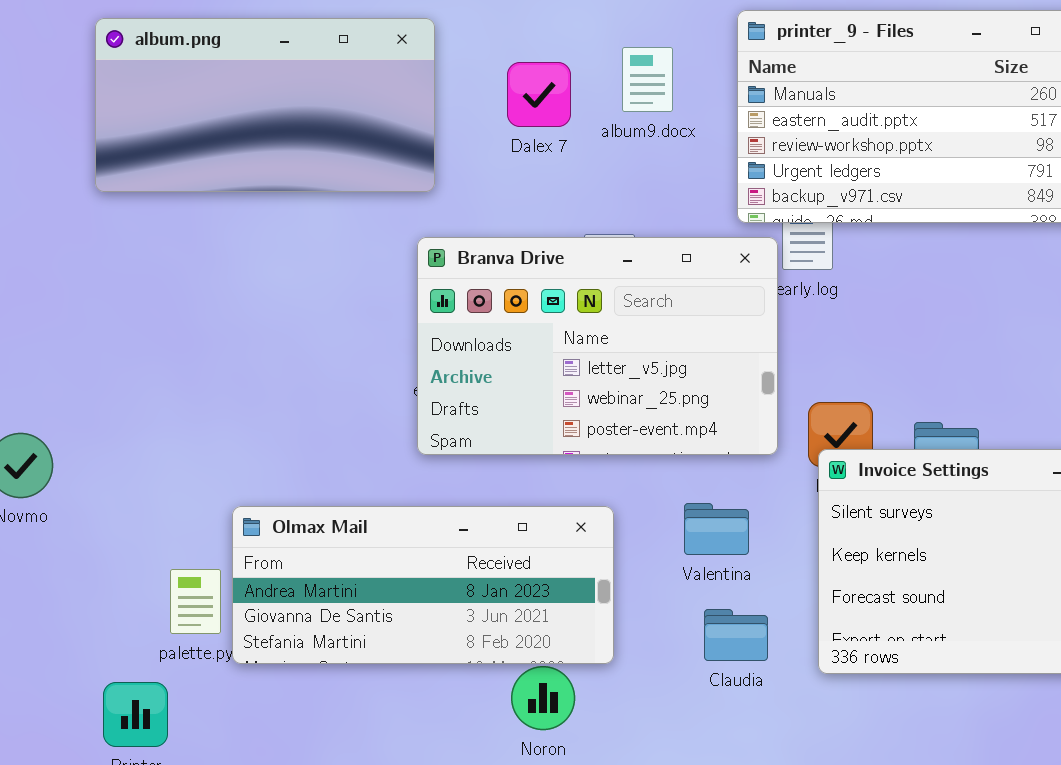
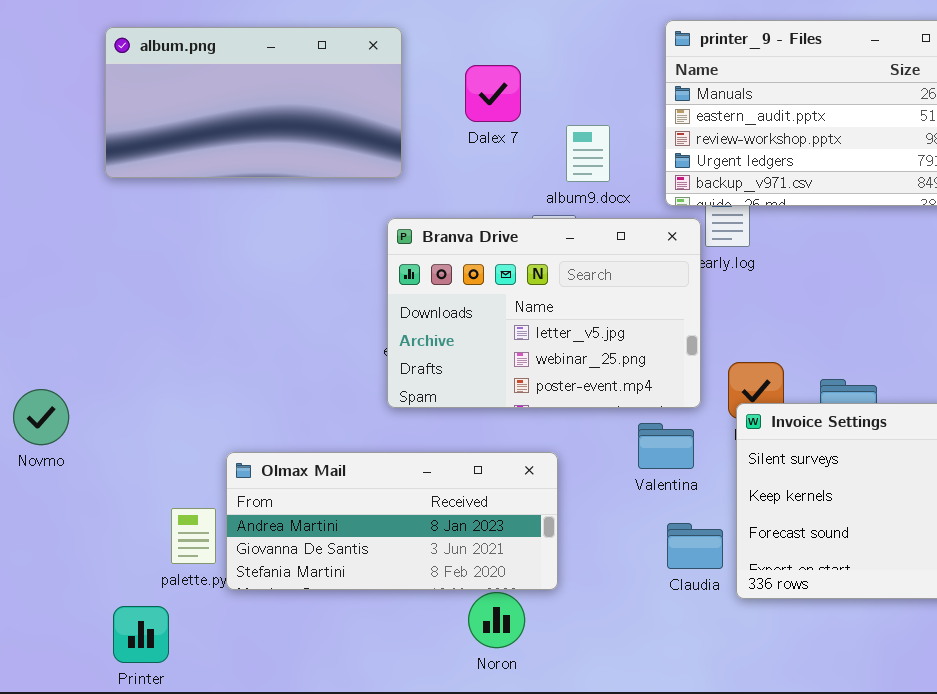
album9.docx: [622,47,673,112] -> [566,125,610,182], moved
Valentina: [684,503,749,555] -> [638,423,694,469], moved
Claudia: [704,609,768,661] -> [667,523,723,569], moved

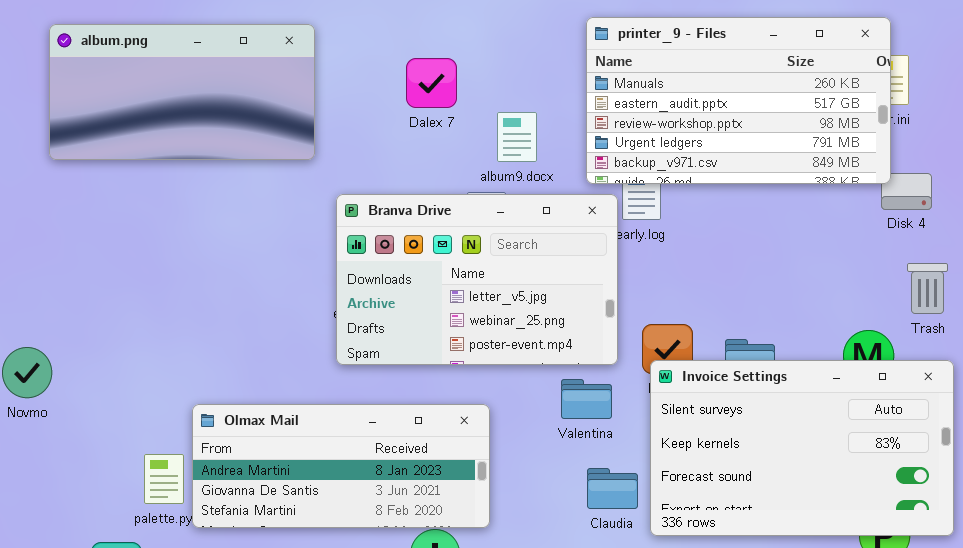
album.png: [105,27,402,178] -> [49,24,315,160], moved

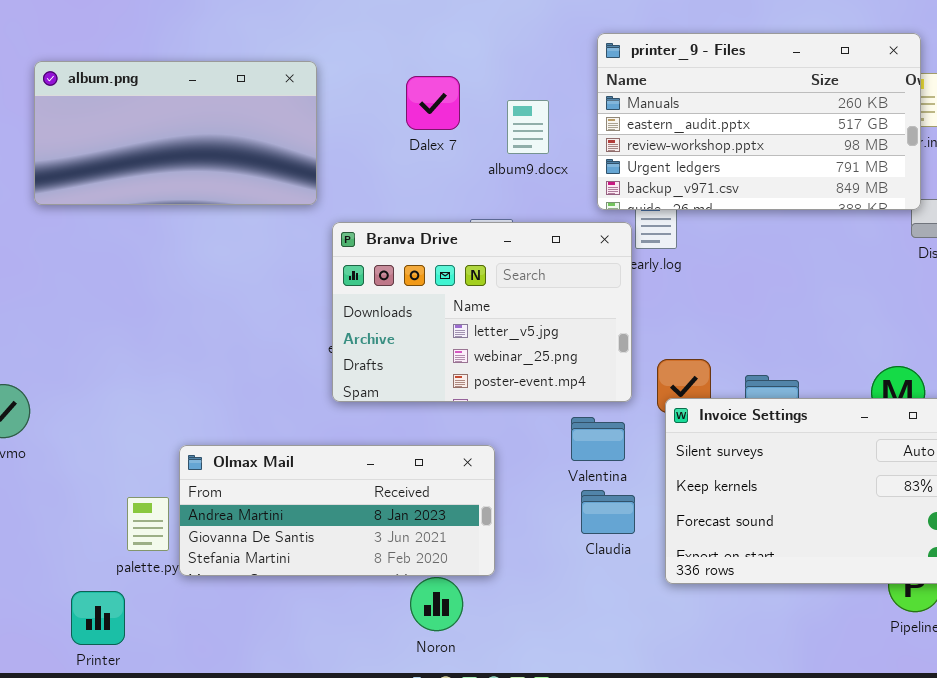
album.png: [49,24,315,160] -> [34,61,317,205], moved
album9.docx: [497,112,537,162] -> [507,100,549,154], moved
Claudia: [587,468,638,509] -> [581,490,635,534], moved

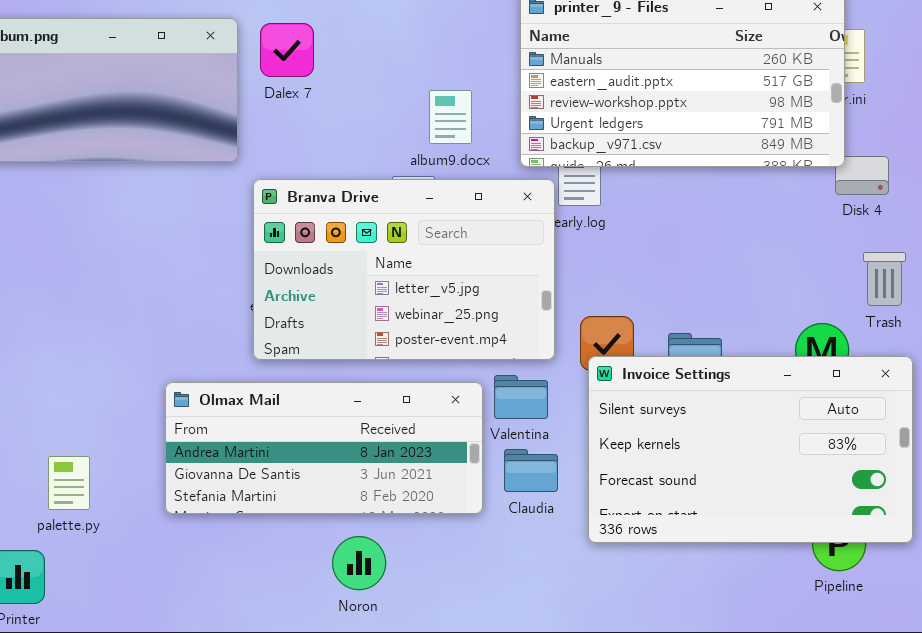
Dalex 7: [406,76,460,130] -> [260,23,314,77], moved
album9.docx: [507,100,549,154] -> [429,90,472,144], moved
Olmax Mail: [179,445,495,576] -> [165,382,483,514], moved

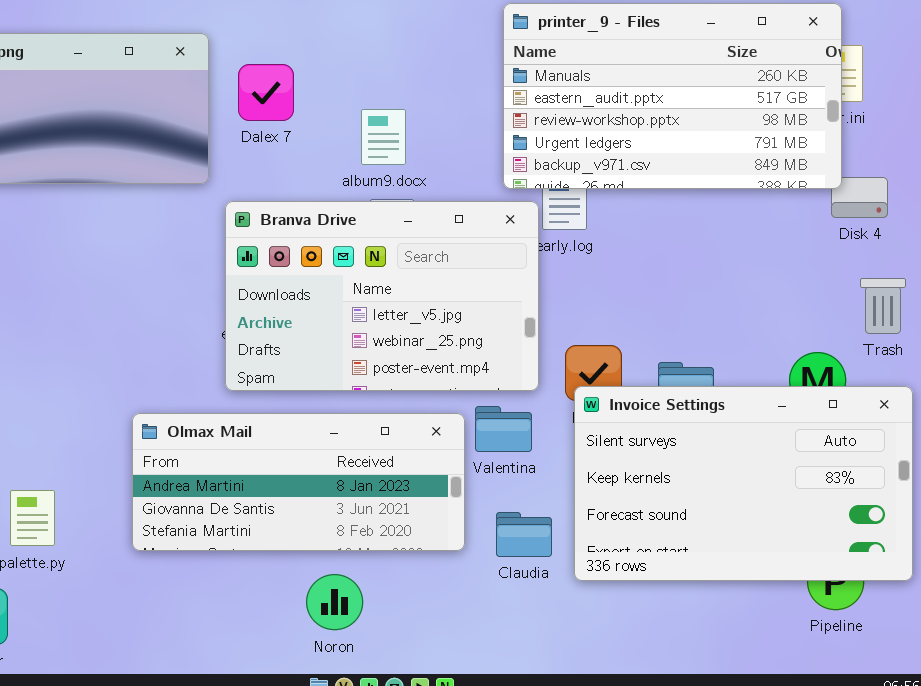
Dalex 7: [260,23,314,77] -> [238,64,294,121], moved
album9.docx: [429,90,472,144] -> [361,109,406,165], moved
Claudia: [504,449,558,492] -> [496,512,552,557], moved

